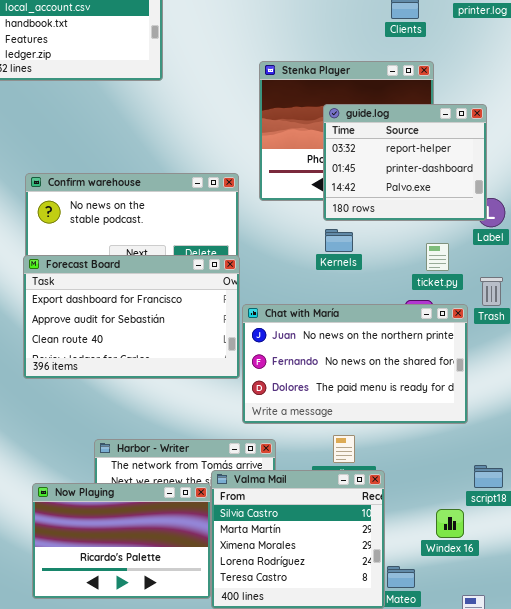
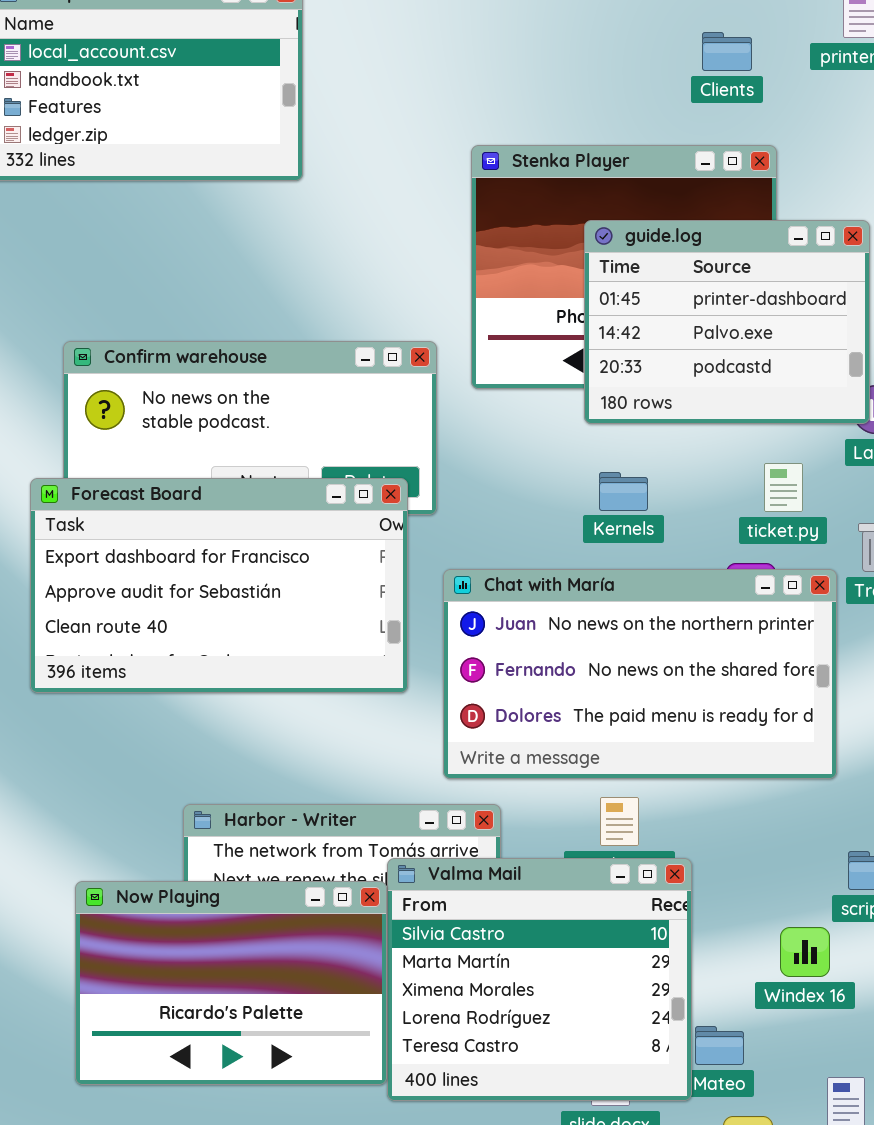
guide.log: [323,104,487,221] -> [584,220,870,424], scrolled down 1 row
Kernels: [325,229,353,252] -> [599,472,648,511], moved
Forecast Board: [23,255,240,379] -> [30,478,408,693], moved

